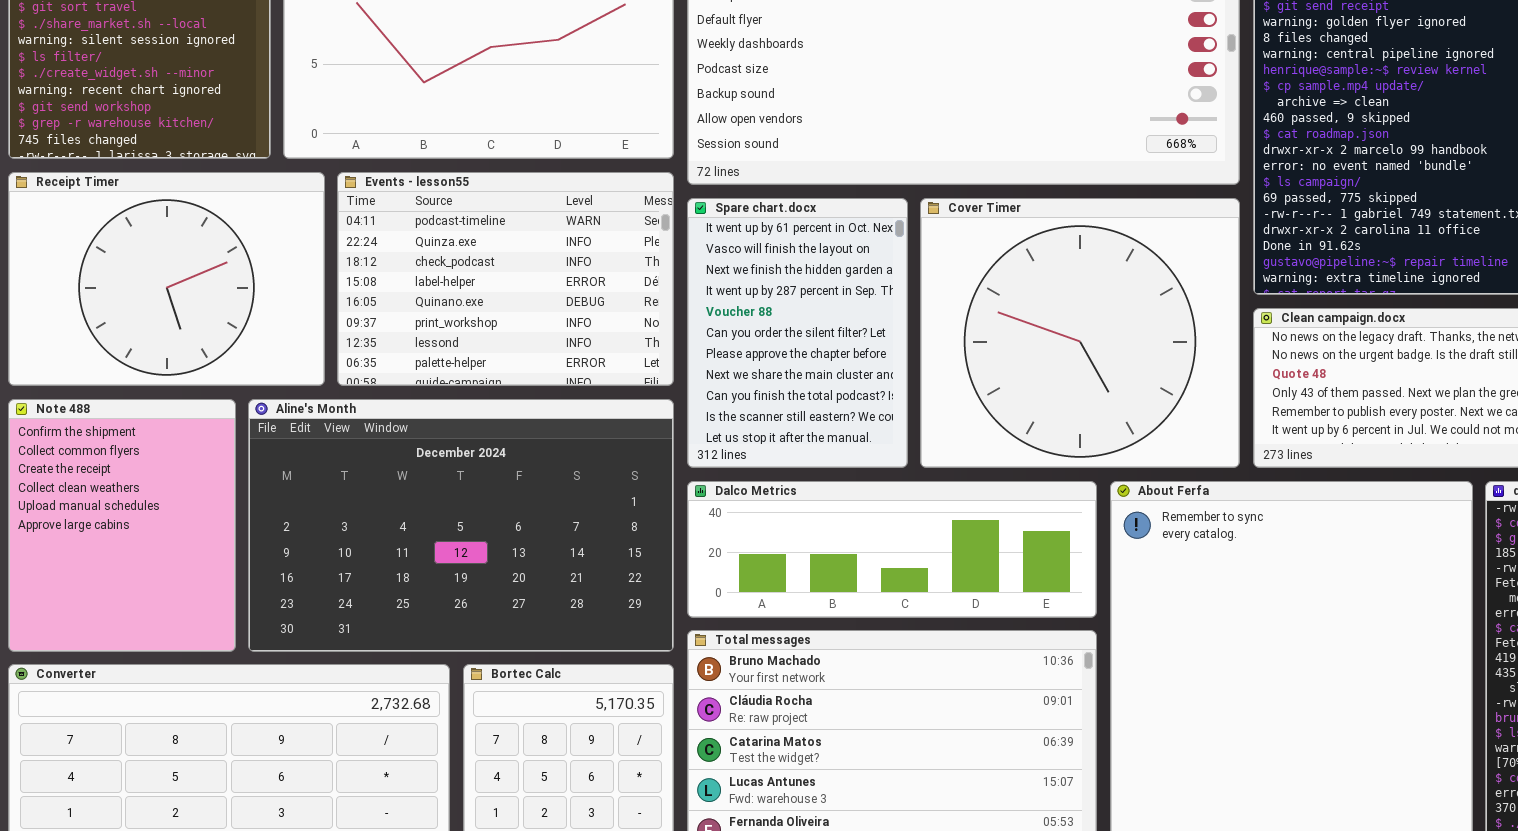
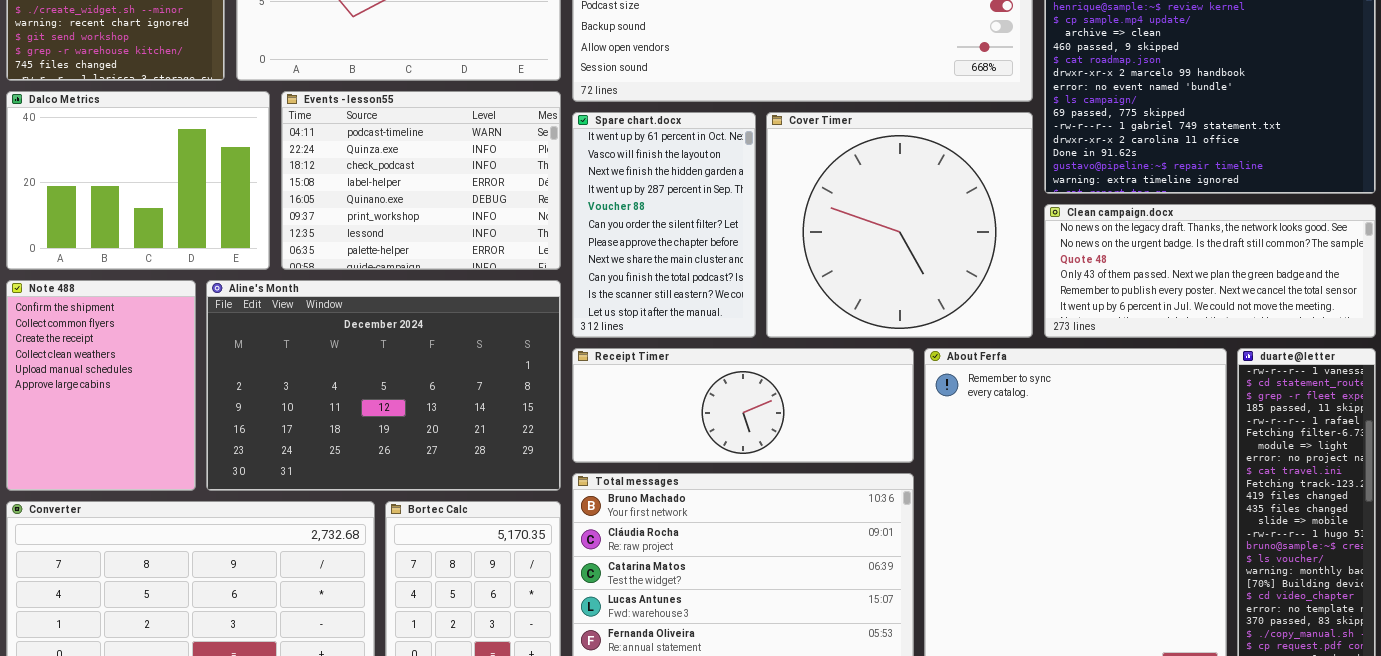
Receipt Timer: [8,172,325,386] -> [572,348,914,463], moved, resized
Dalco Metrics: [687,481,1097,618] -> [6,91,270,270], moved, resized

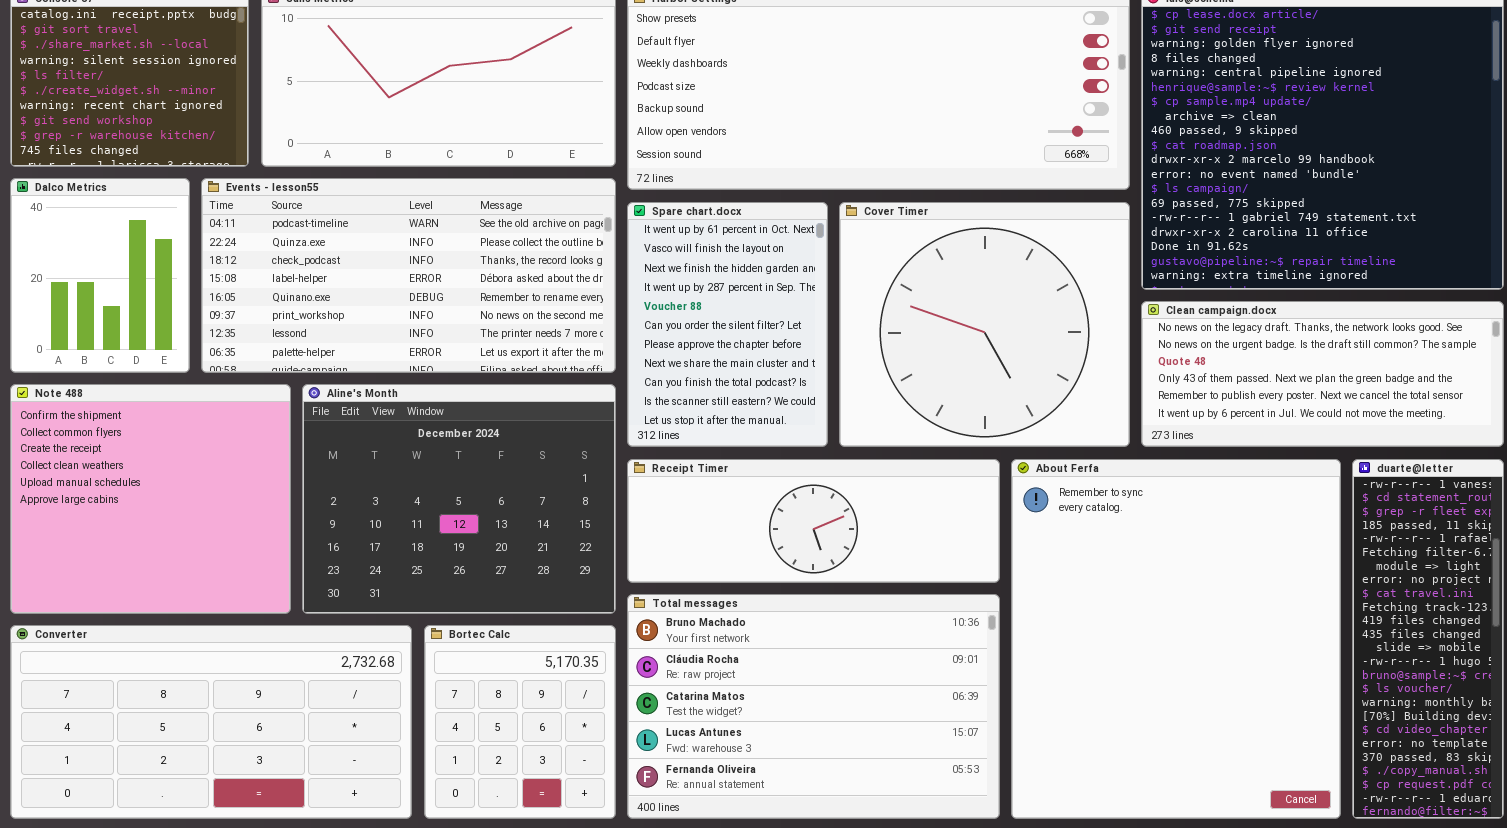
Dalco Metrics: [6,91,270,270] -> [10,178,190,373], resized
Events - lesson55: [281,91,561,270] -> [201,178,616,373], resized
Note 488: [6,280,196,491] -> [10,384,291,614], resized
Aline's Month: [206,280,561,491] -> [302,384,616,614], resized

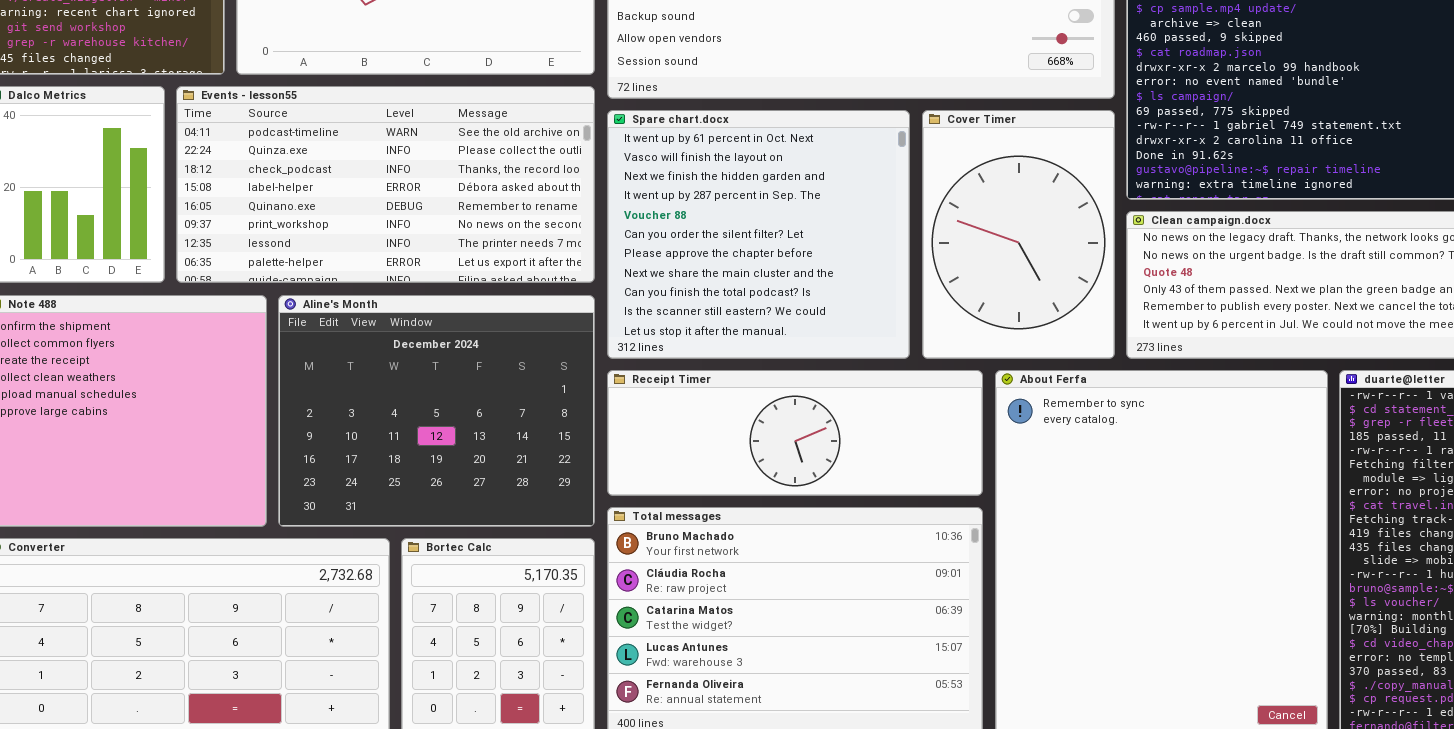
Spare chart.docx: [627,202,828,447] -> [607,110,910,359], resized
Cover Timer: [839,202,1130,447] -> [922,110,1115,359], resized

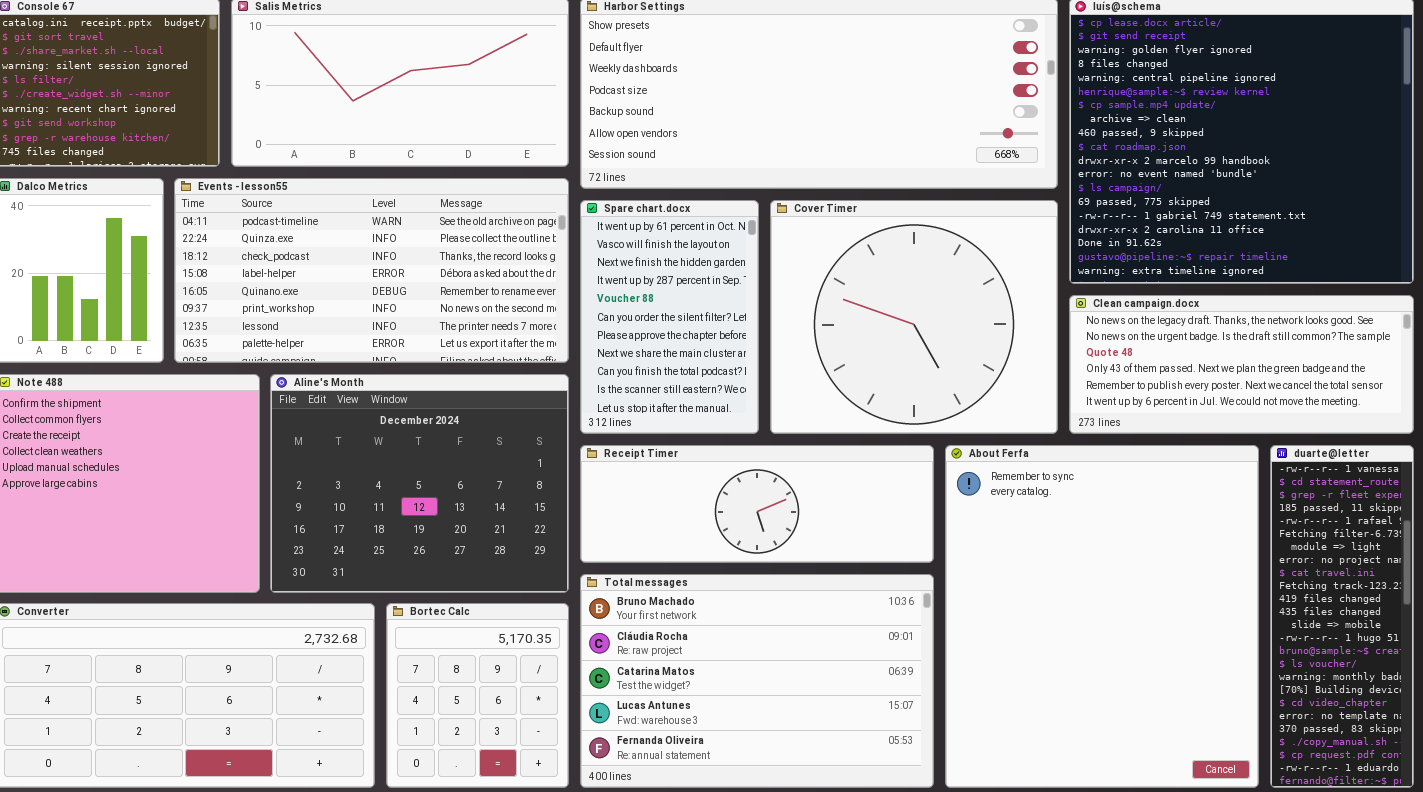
Spare chart.docx: [607,110,910,359] -> [580,200,759,434], resized
Cover Timer: [922,110,1115,359] -> [770,200,1058,434], resized

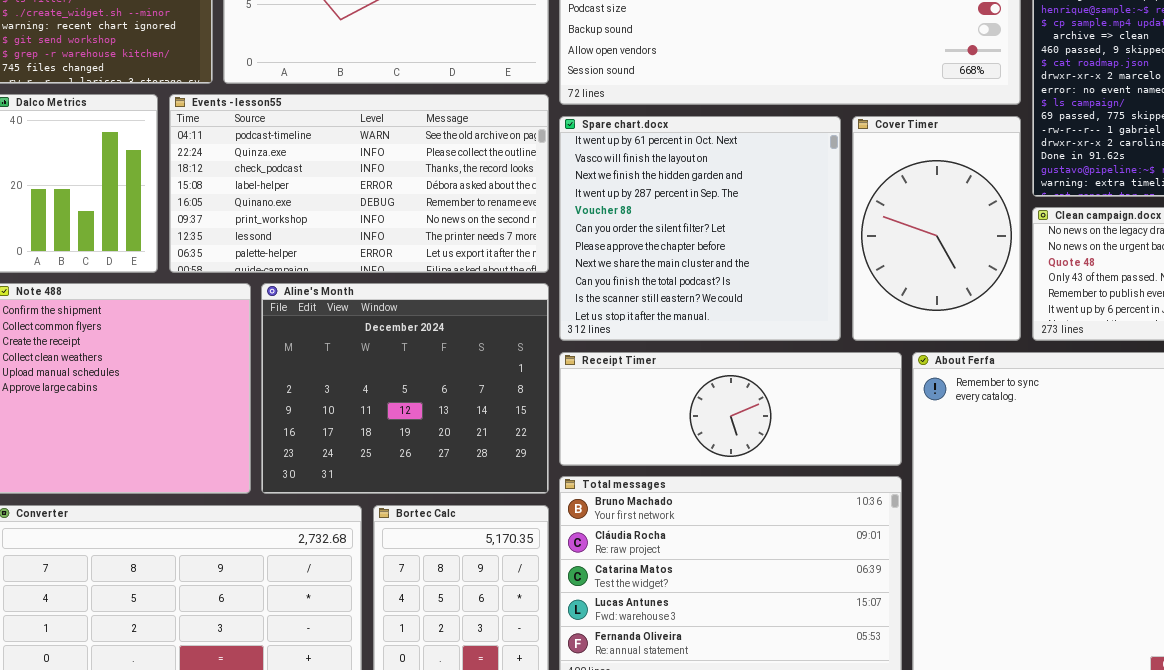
Spare chart.docx: [580,200,759,434] -> [559,116,841,341], resized
Cover Timer: [770,200,1058,434] -> [852,116,1021,341], resized

